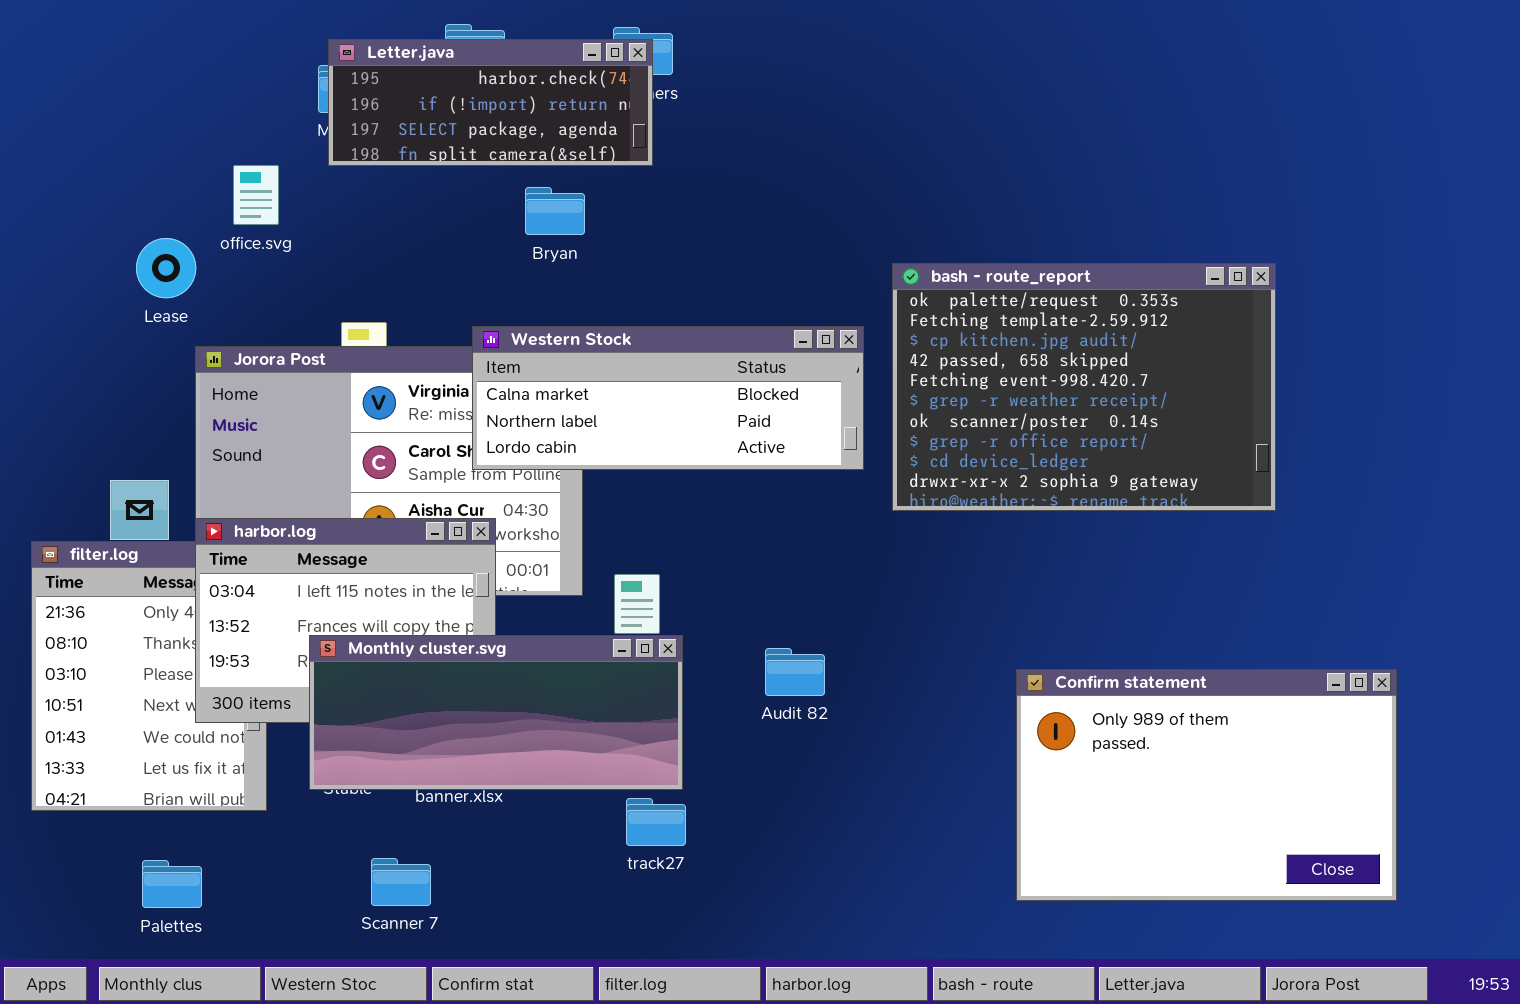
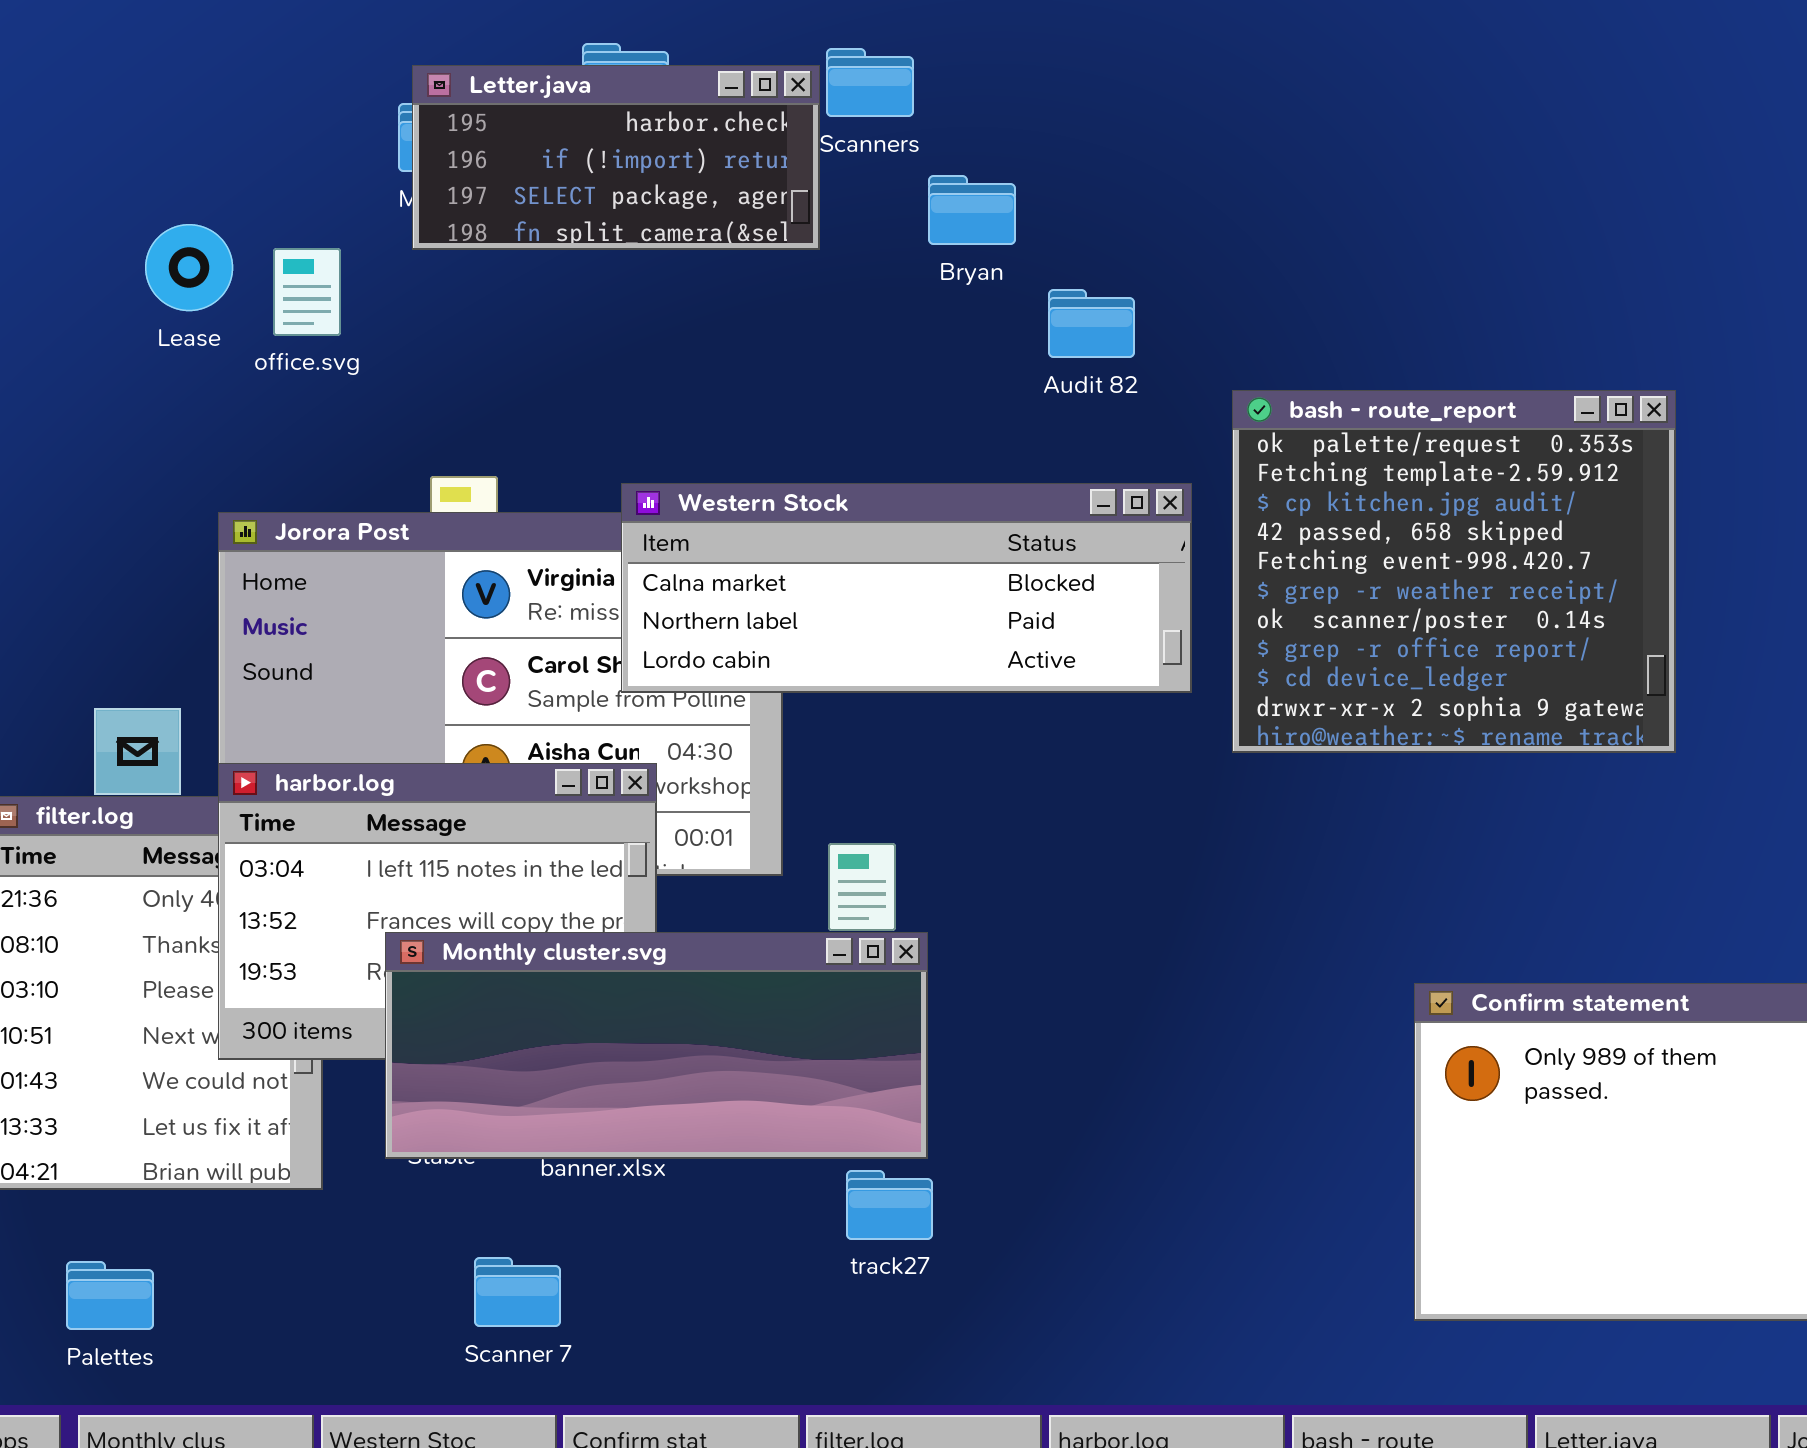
Letter.java: [328,39,653,166] -> [412,65,820,250], resized
Bryan: [525,187,585,235] -> [928,175,1016,245], moved
Lease: [136,238,196,298] -> [145,224,233,311], moved
bash - route_report: [892,263,1276,511] -> [1232,390,1676,753], resized
Audit 82: [765,648,825,696] -> [1048,289,1135,358], moved
Palettes: [142,860,202,908] -> [66,1261,154,1330], moved

